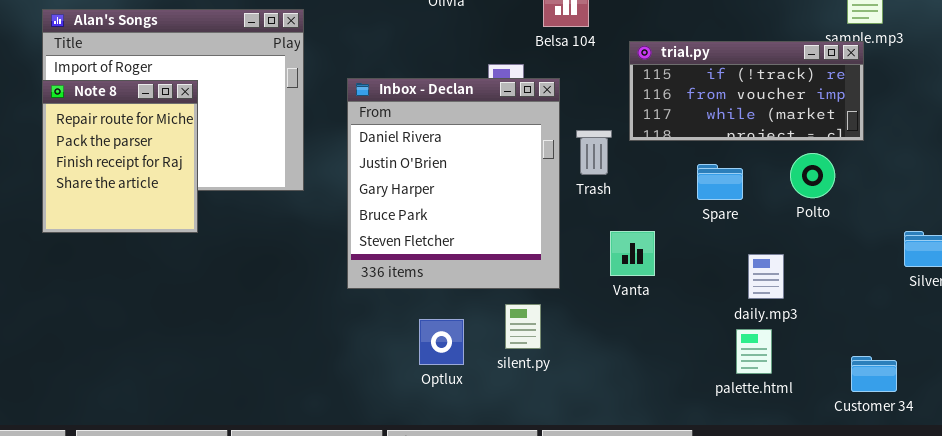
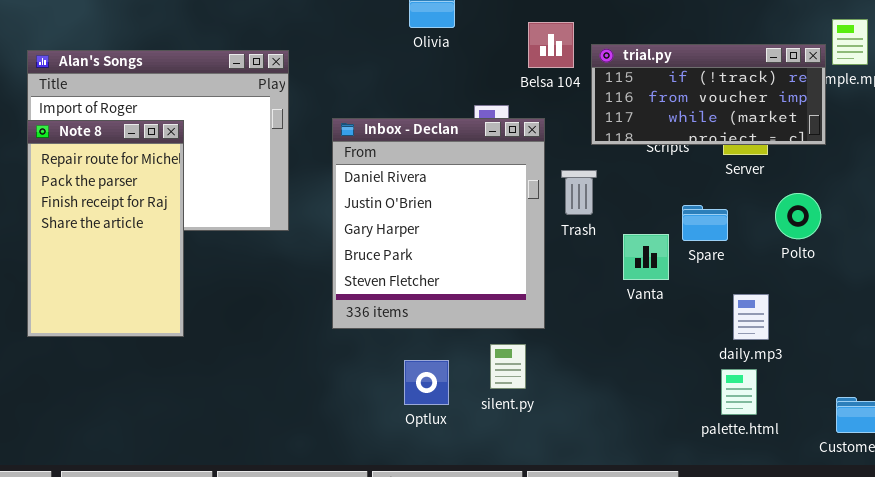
trial.py: [629,41,864,141] -> [591,44,826,145], moved
Note 8: [42,80,198,233] -> [27,120,184,337], resized
Vanta: [610,231,655,276] -> [623,234,669,280], moved

